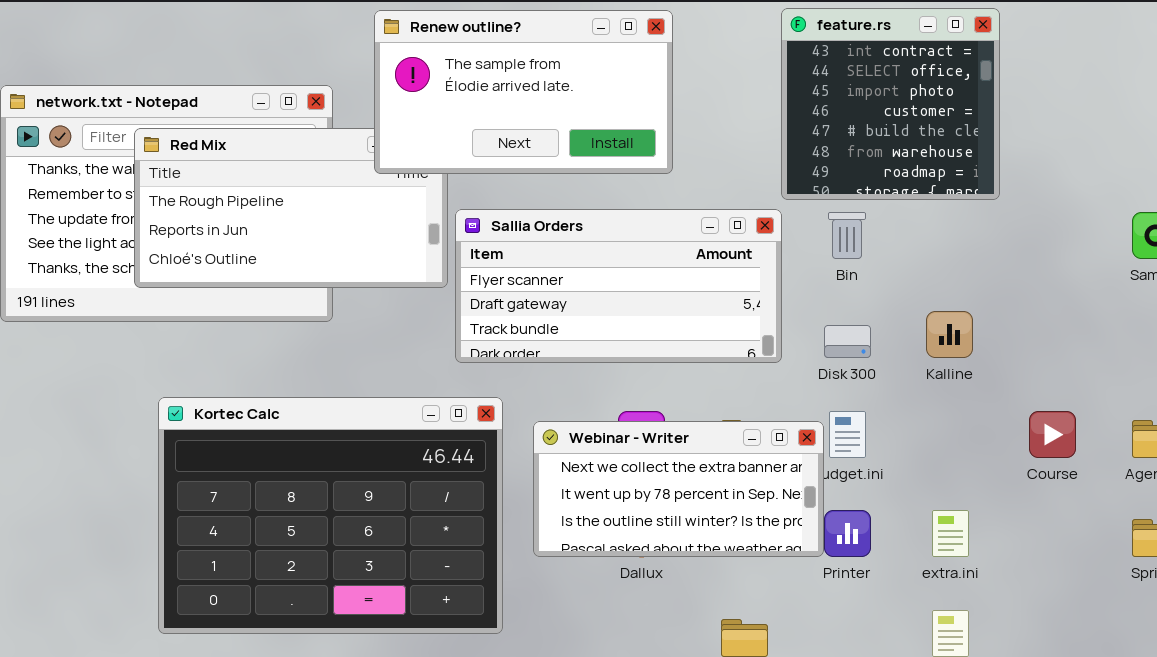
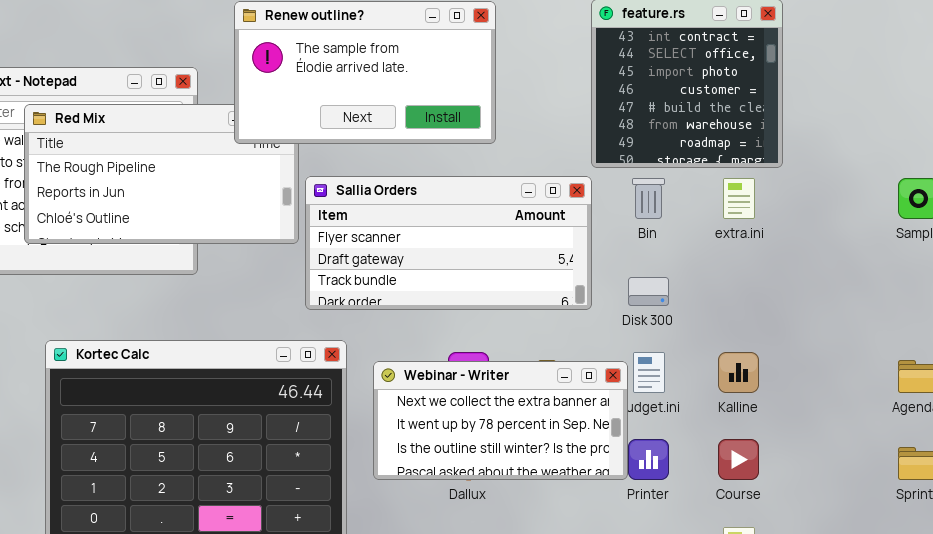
Kalline: [926,311,973,358] -> [718,352,759,393], moved
Course: [1029,411,1076,458] -> [718,439,759,480], moved
extra.ini: [932,510,969,557] -> [723,178,755,219], moved

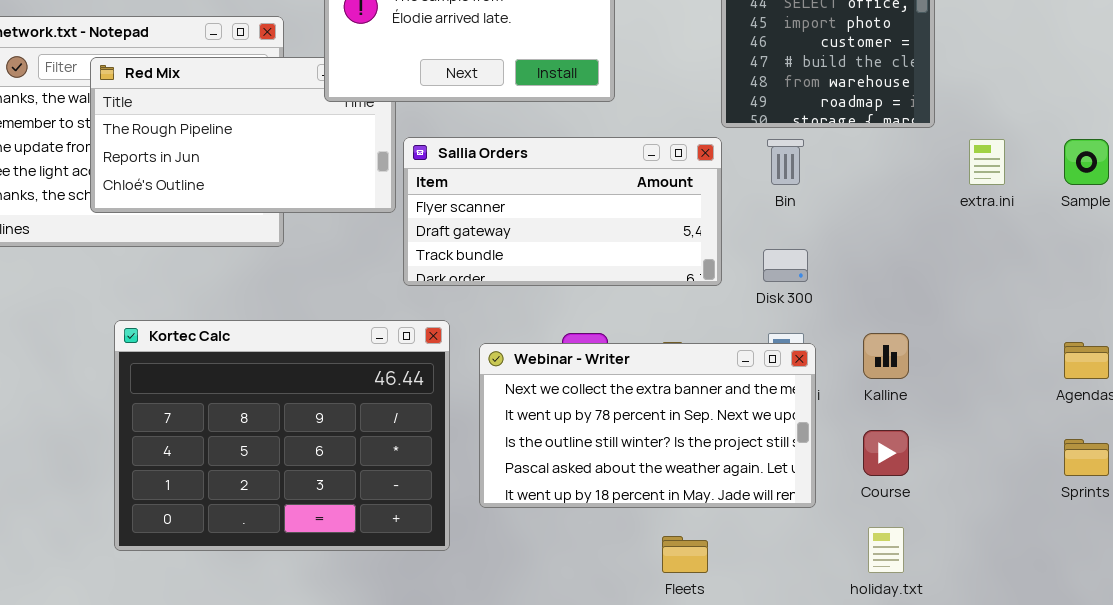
extra.ini: [723,178,755,219] -> [969,139,1005,185], moved
Webinar - Writer: [373,361,628,480] -> [479,343,816,508], resized

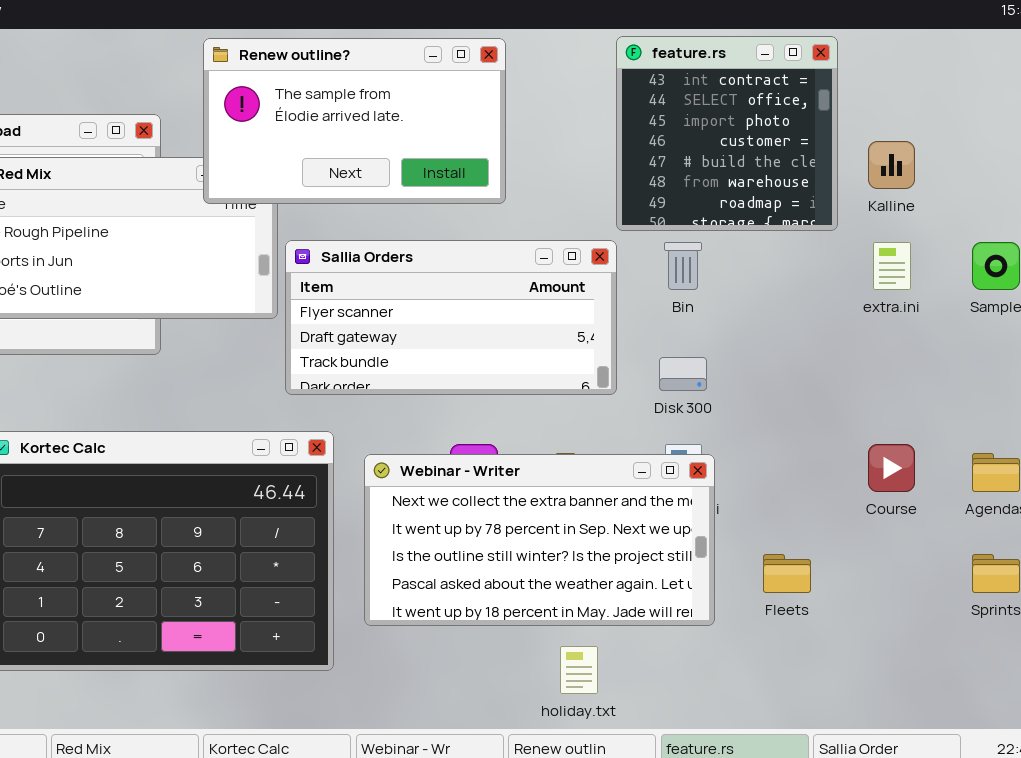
Kalline: [863,333,909,379] -> [868,141,915,189], moved
Course: [863,430,909,476] -> [868,444,915,492], moved
holiday.txt: [868,527,904,573] -> [560,646,598,694], moved
Fleets: [662,536,708,573] -> [763,554,811,593], moved

